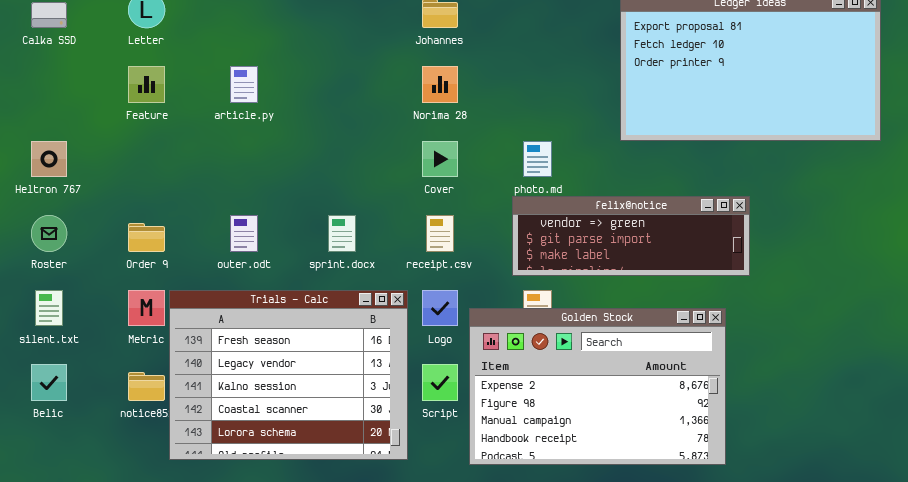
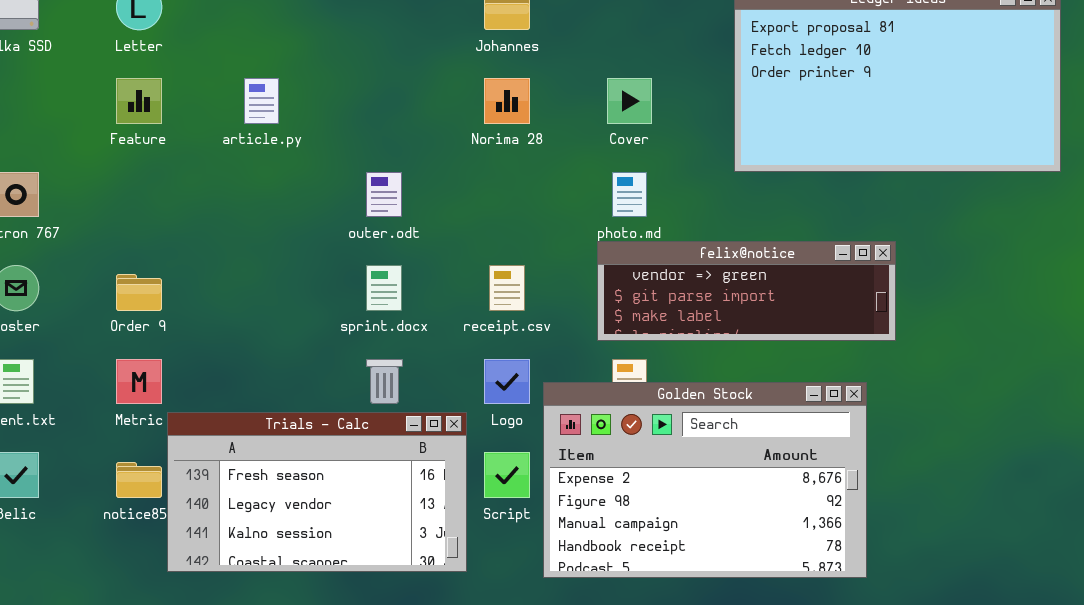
Cover: [422,141,458,177] -> [607,78,652,124], moved
outer.odt: [230,215,258,252] -> [366,172,402,217], moved
Trials - Calc: [169,290,408,460] -> [167,412,467,572], resized

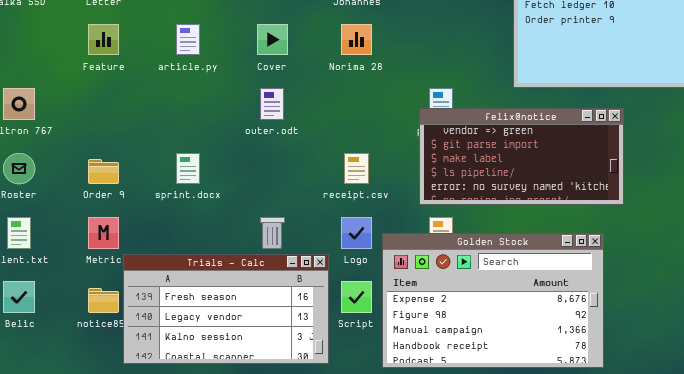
Cover: [607,78,652,124] -> [257,24,288,55], moved
felix@notice: [597,241,896,341] -> [419,108,624,205], resized
sprint.docx: [366,265,402,311] -> [176,153,200,184], moved

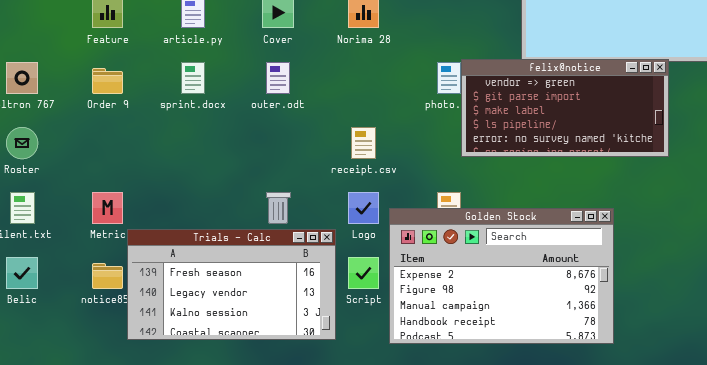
felix@notice: [419,108,624,205] -> [461,59,669,157], moved
sprint.docx: [176,153,200,184] -> [181,62,205,94], moved
Order 9: [88,159,119,184] -> [92,68,123,94], moved

